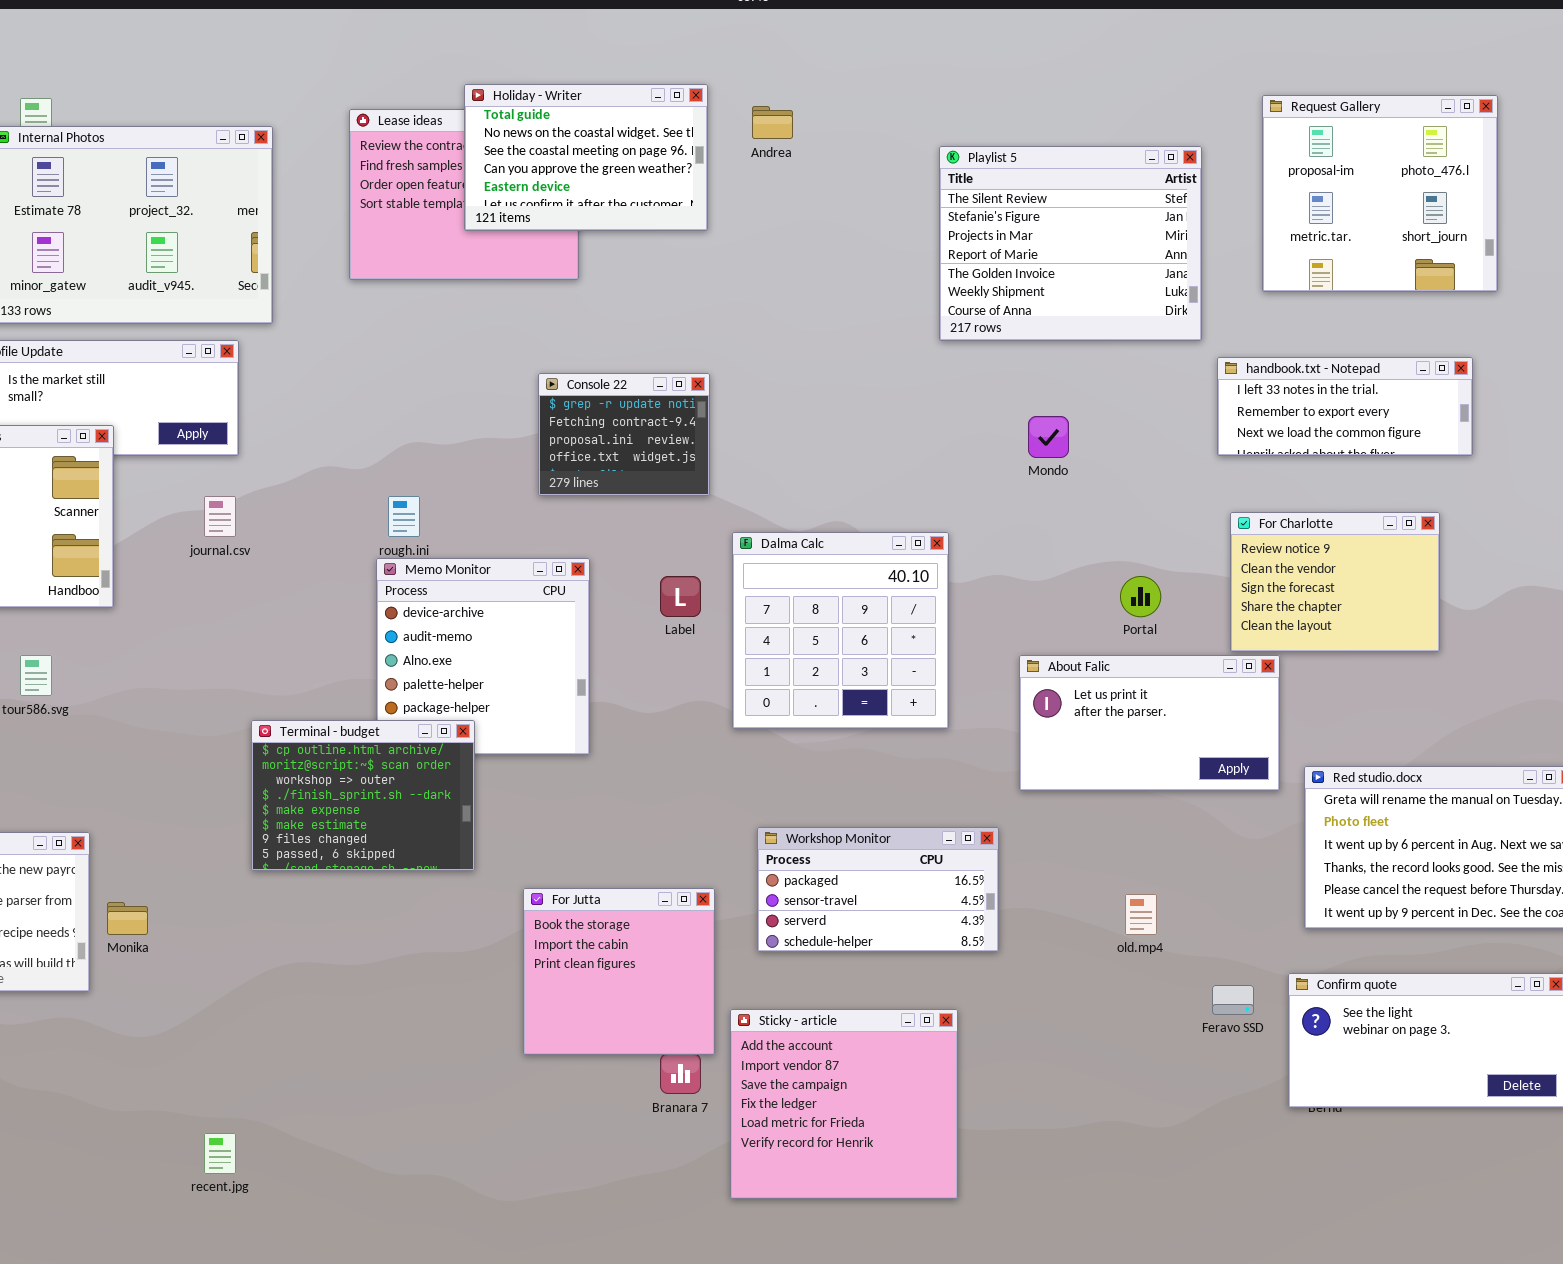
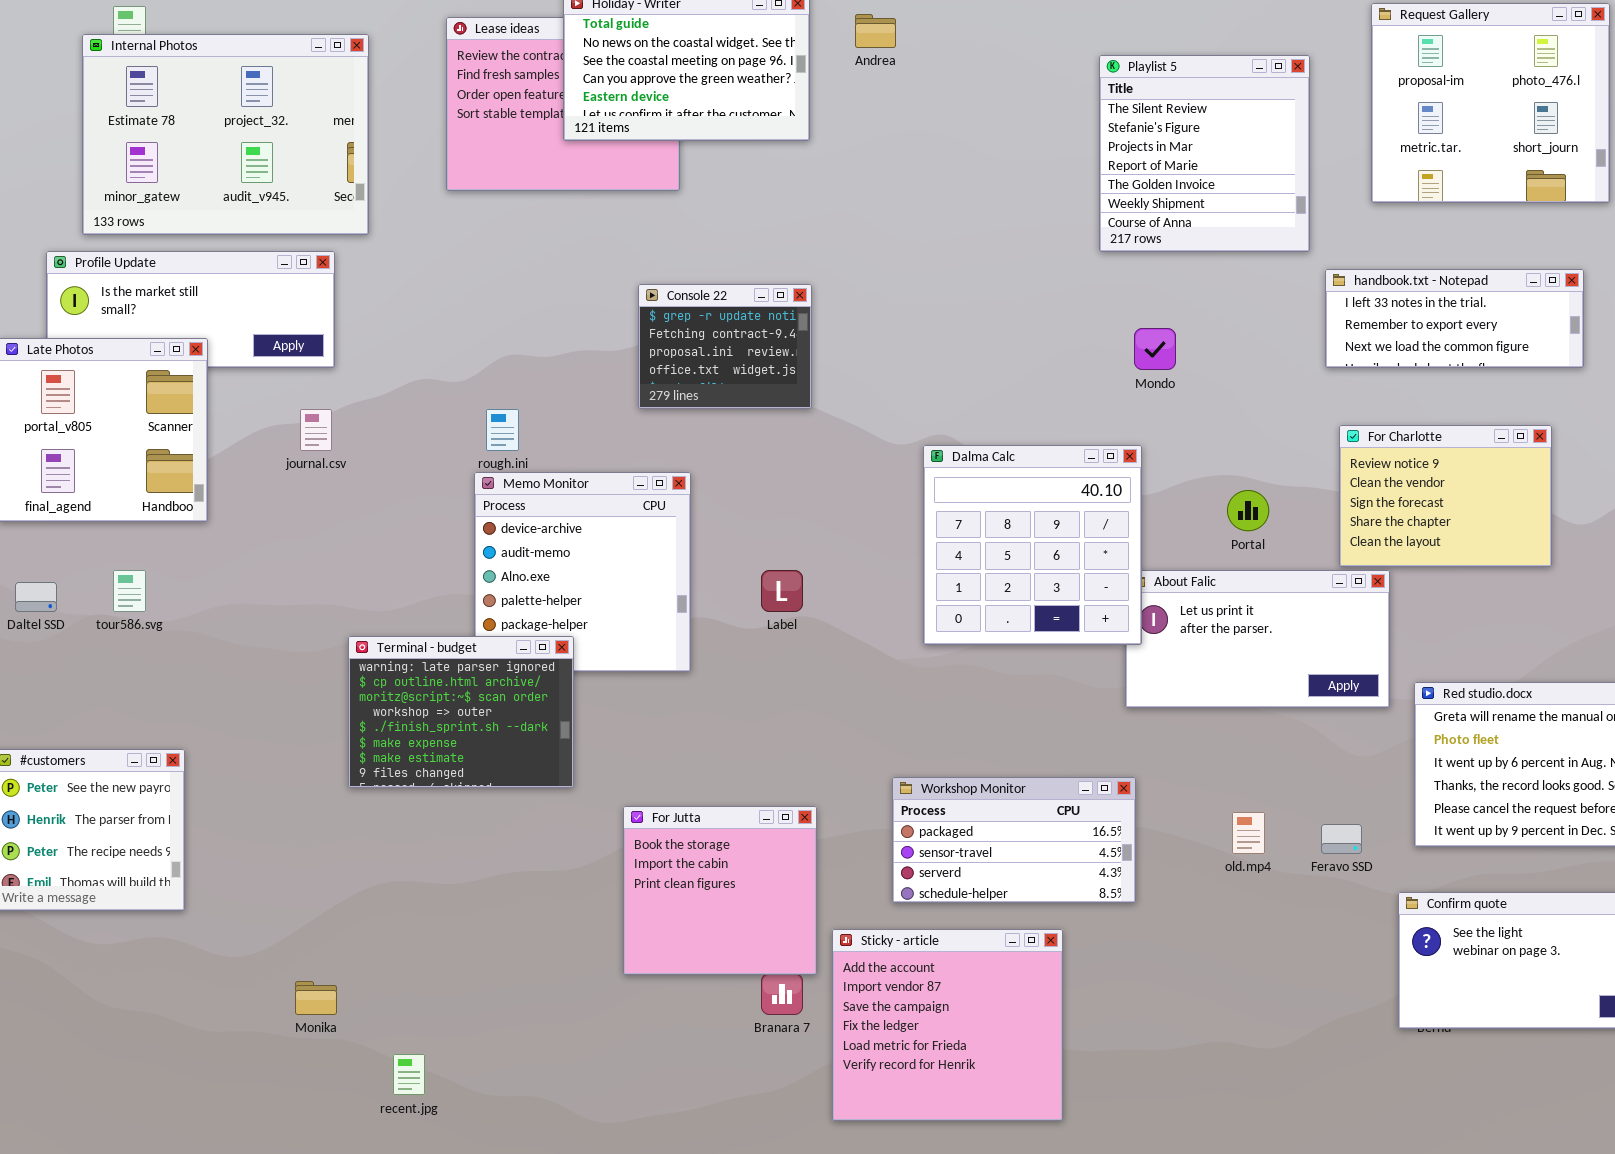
Playlist 5: [939,146,1202,341] -> [1099,55,1310,252], resized
Dalma Calc: [732,532,949,729] -> [923,445,1142,645], moved
Label: [660,576,701,617] -> [761,570,803,612], moved
Terminal - budget: [251,720,475,871] -> [348,636,574,788], scrolled up 1 row
Workshop Monitor: [757,827,999,952] -> [892,777,1136,903], moved
Monika: [107,902,148,935] -> [295,981,337,1015], moved
Feravo SSD: [1212,985,1254,1015] -> [1321,824,1362,854], moved
recent.jpg: [204,1133,236,1174] -> [393,1054,425,1095], moved

